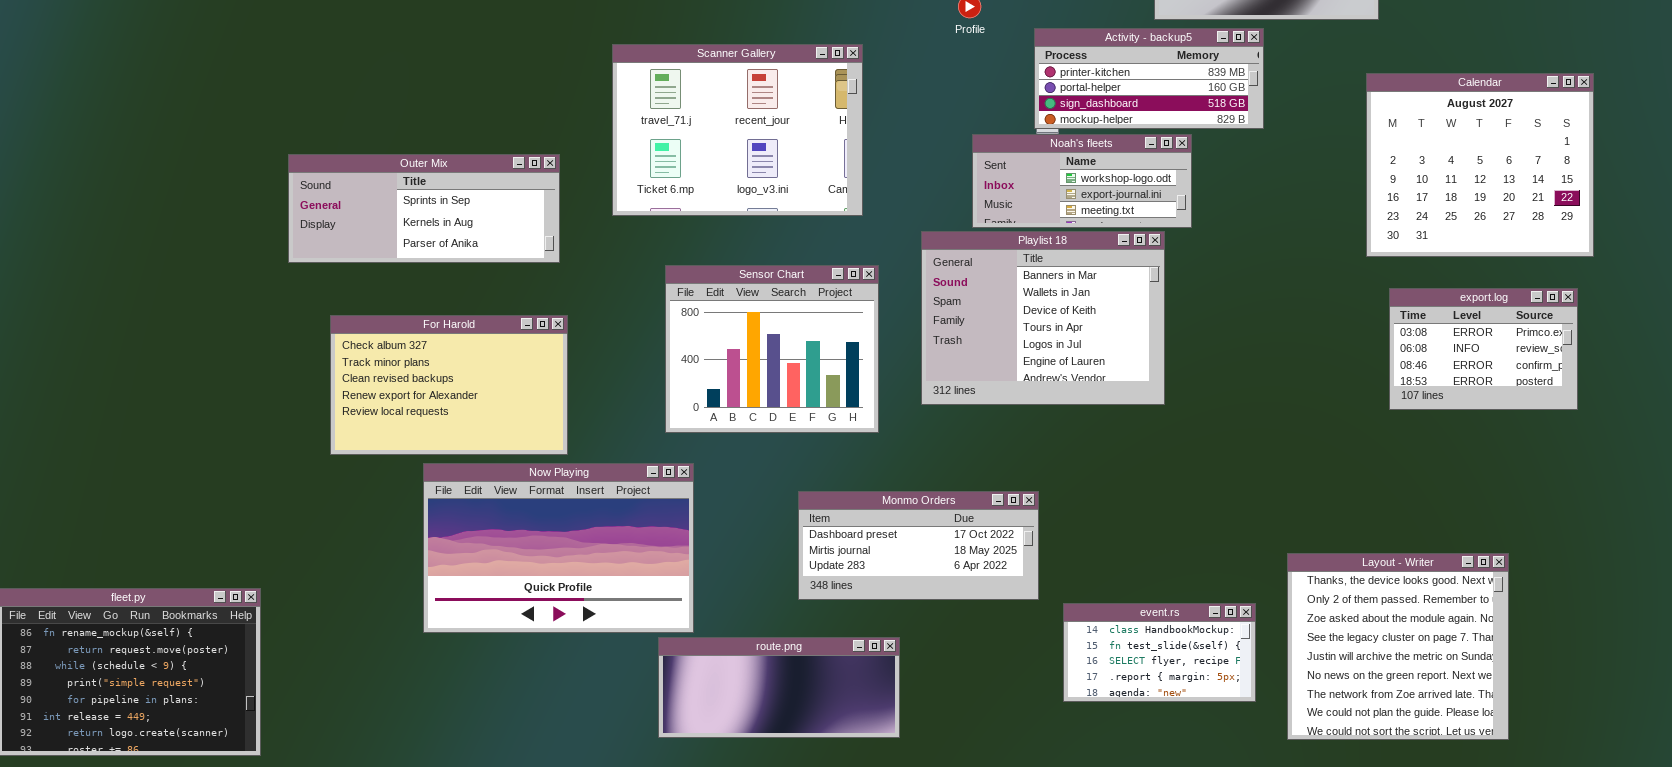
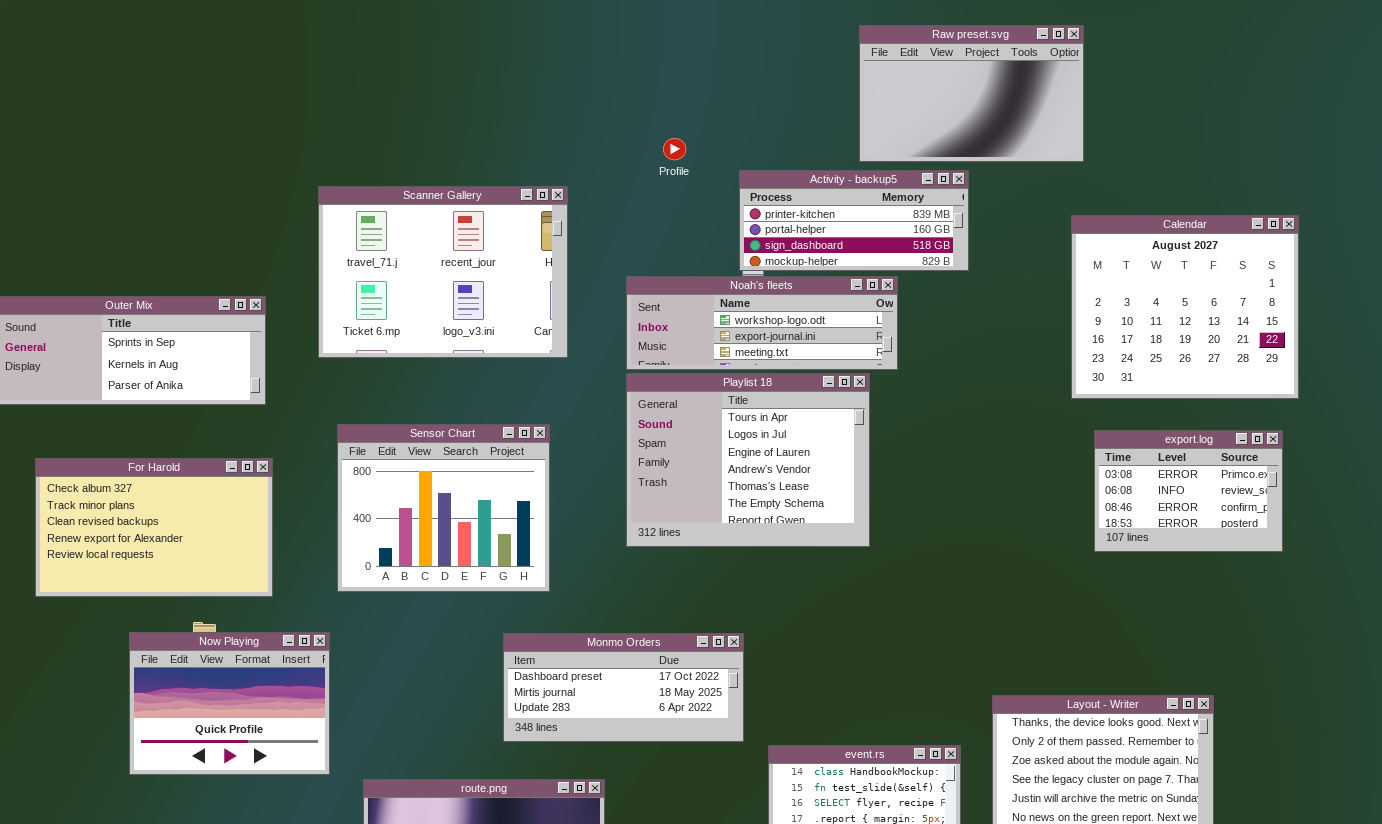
Noah's fleets: [972,134,1192,228] -> [626,276,898,370], resized
Playlist 18: [921,231,1165,405] -> [626,373,870,547], scrolled down 3 rows
Sensor Chart: [665,265,879,433] -> [337,424,550,592], moved
Now Playing: [423,463,694,633] -> [129,632,330,775], resized

